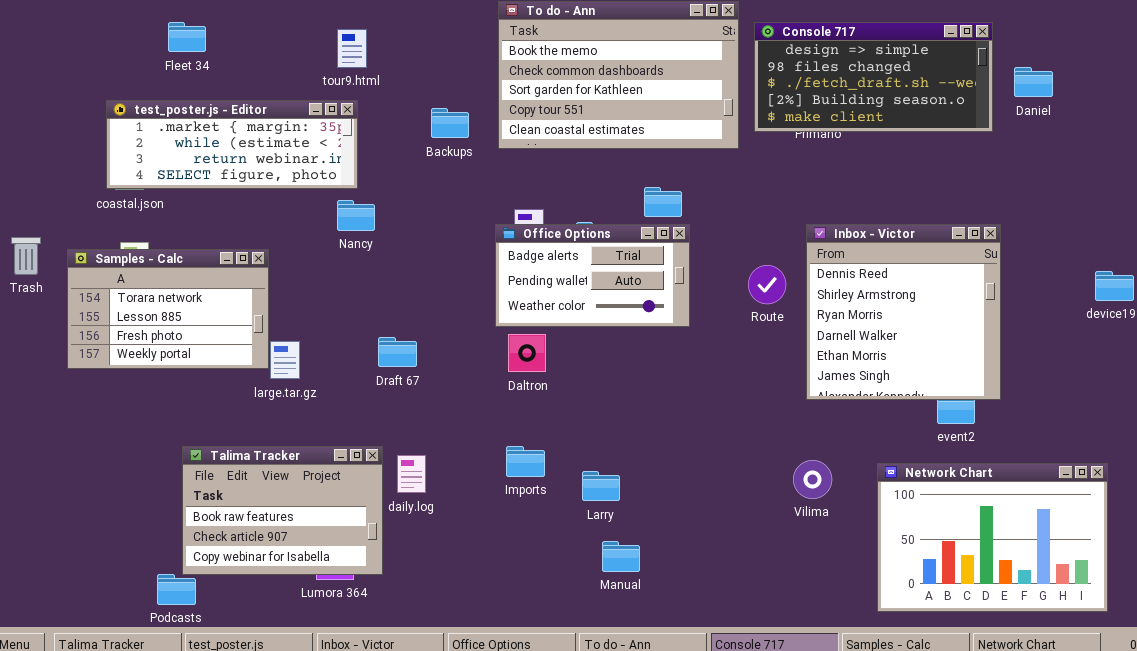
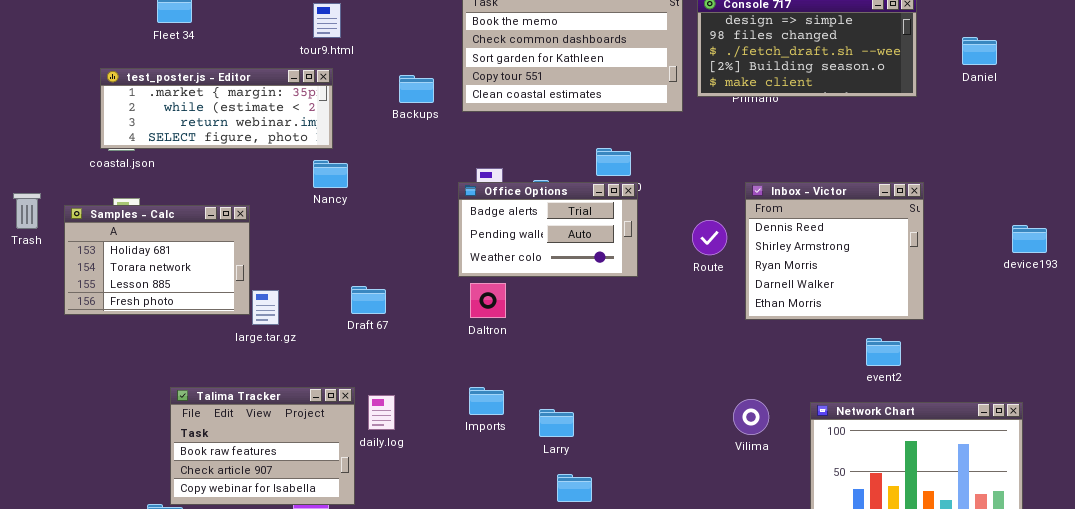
Daniel: [1014,67,1053,97] -> [962,37,997,65], moved
Inbox - Victor: [806,224,1001,400] -> [745,182,924,320], resized
Samples - Calc: [67,249,269,369] -> [64,205,250,315], scrolled up 1 row

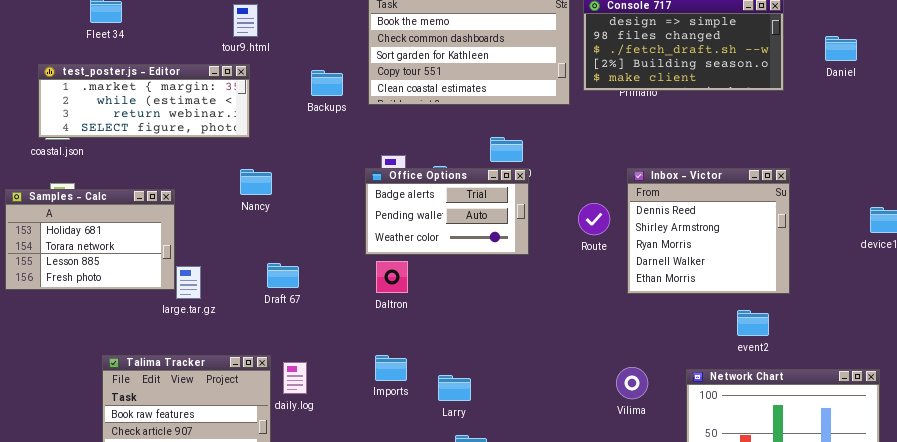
Nancy: [313,160,348,188] -> [240,169,272,195], moved

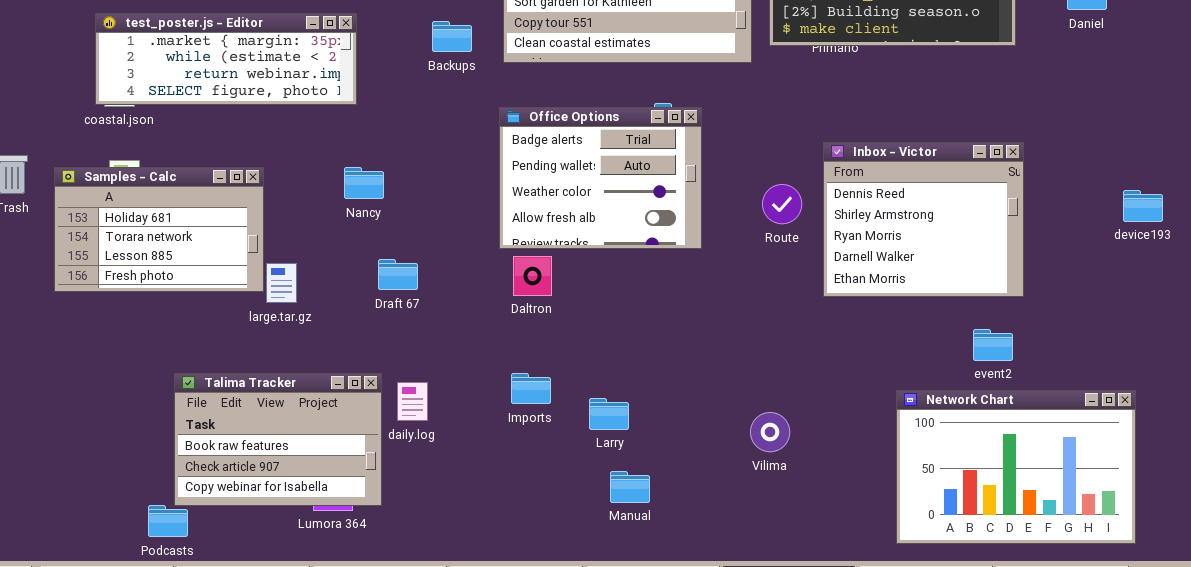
Office Options: [365,168,529,255] -> [499,107,702,249], resized
Nancy: [240,169,272,195] -> [344,167,384,199], moved
event2: [737,310,769,336] -> [973,329,1013,361], moved
Vilima: [616,367,648,399] -> [750,412,790,452], moved

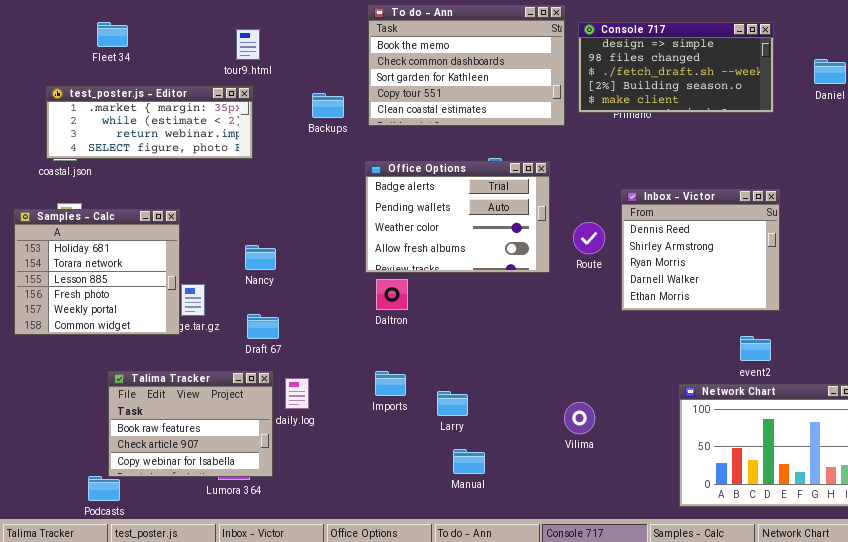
Office Options: [499,107,702,249] -> [365,161,550,273], resized
Samples - Calc: [54,167,264,292] -> [14,209,180,335], resized
Nancy: [344,167,384,199] -> [245,245,276,270], moved
Draft 67: [378,259,418,290] -> [247,314,279,339], moved

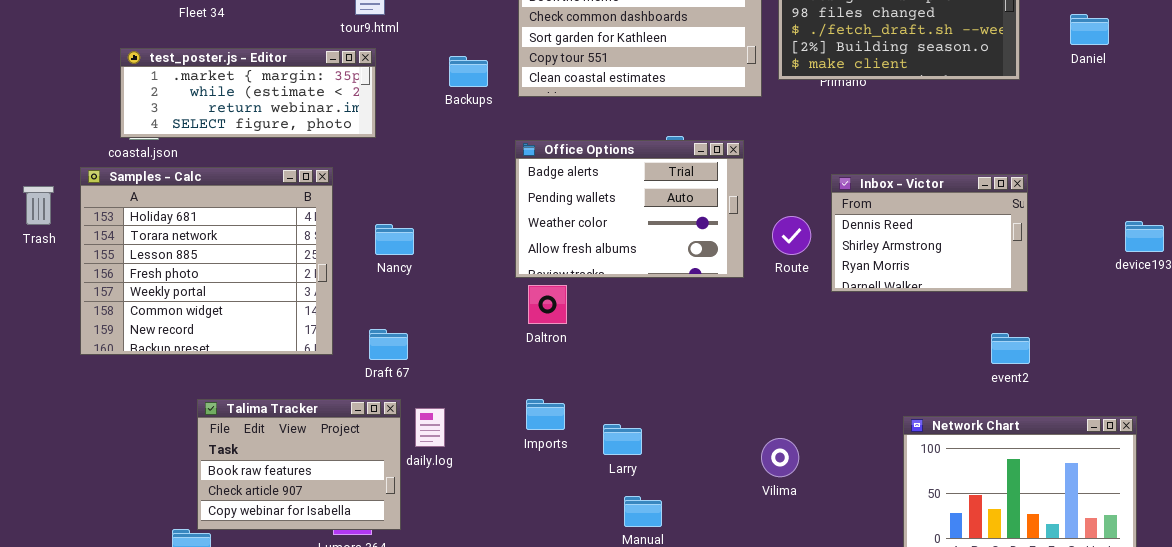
Inbox - Victor: [621,189,780,311] -> [831,174,1028,292], resized
Samples - Calc: [14,209,180,335] -> [80,167,333,355], resized
Nancy: [245,245,276,270] -> [375,224,414,255], moved
event2: [740,336,771,361] -> [991,333,1030,364], moved

